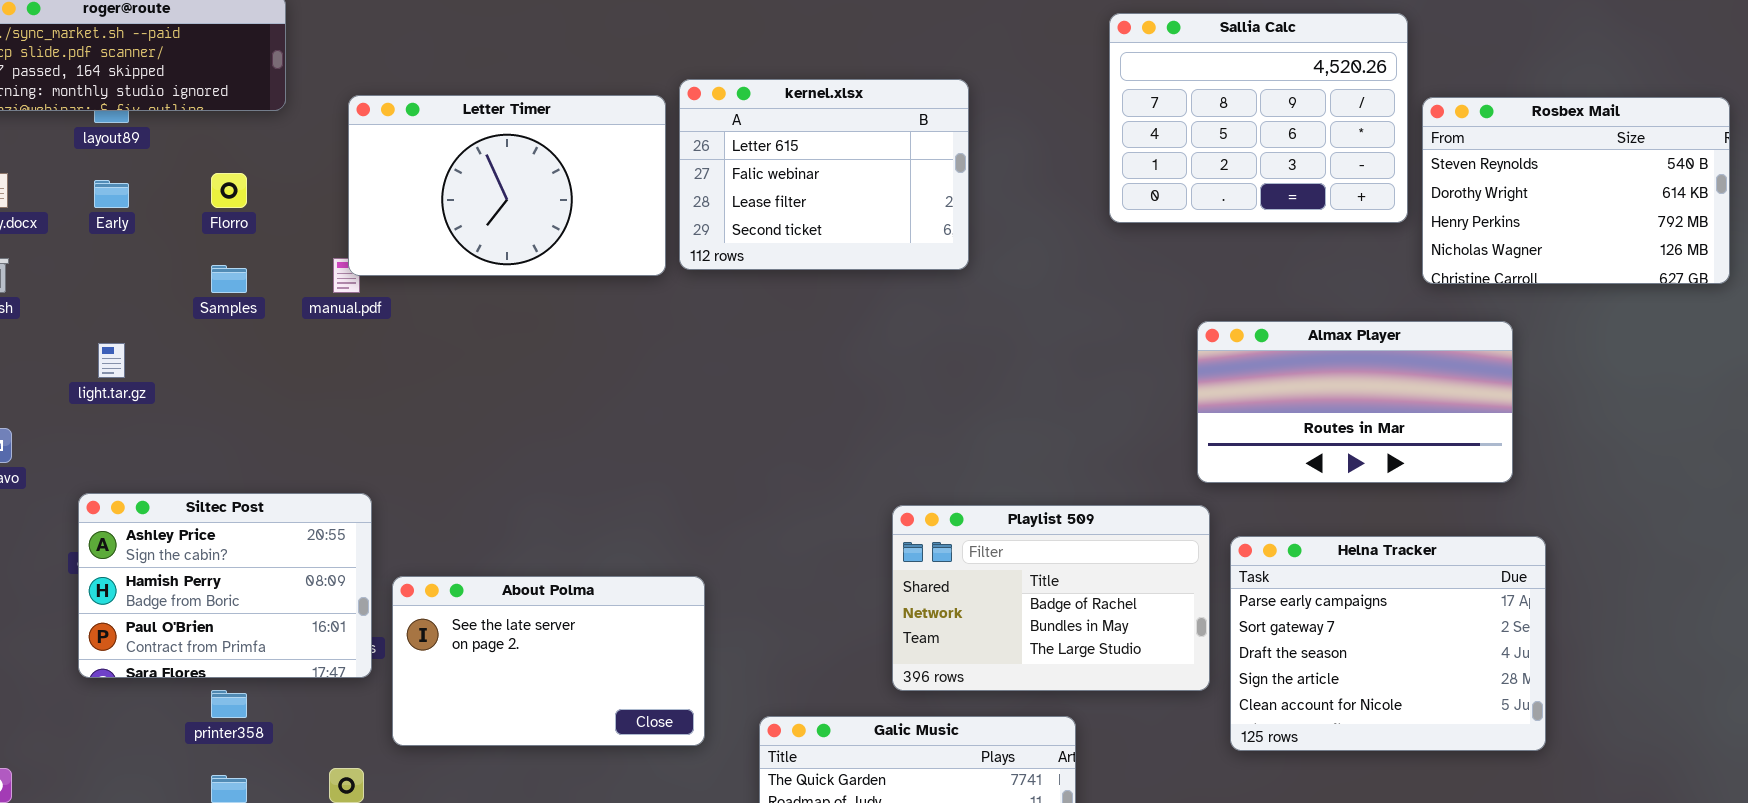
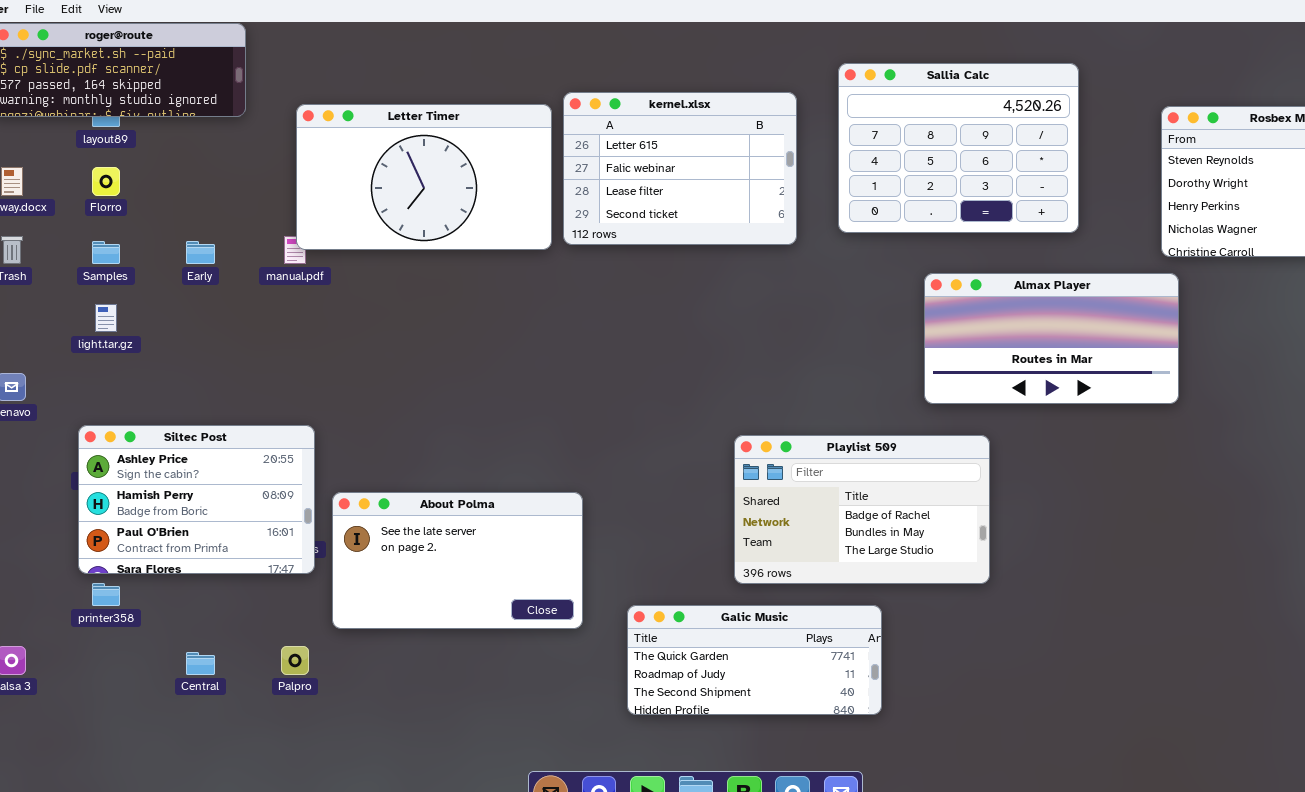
Sallia Calc: [1109,13,1408,223] -> [838,63,1079,233], moved
Florro: [211,173,247,208] -> [92,167,120,196], moved
Early: [94,180,129,208] -> [186,241,215,264], moved
Samples: [211,265,247,293] -> [92,241,120,264], moved
Almax Player: [1197,321,1513,483] -> [924,273,1179,404], moved
Helna Tracker: [1230,536,1546,751] -> none, closed
printer358: [211,690,247,718] -> [92,583,120,606], moved

